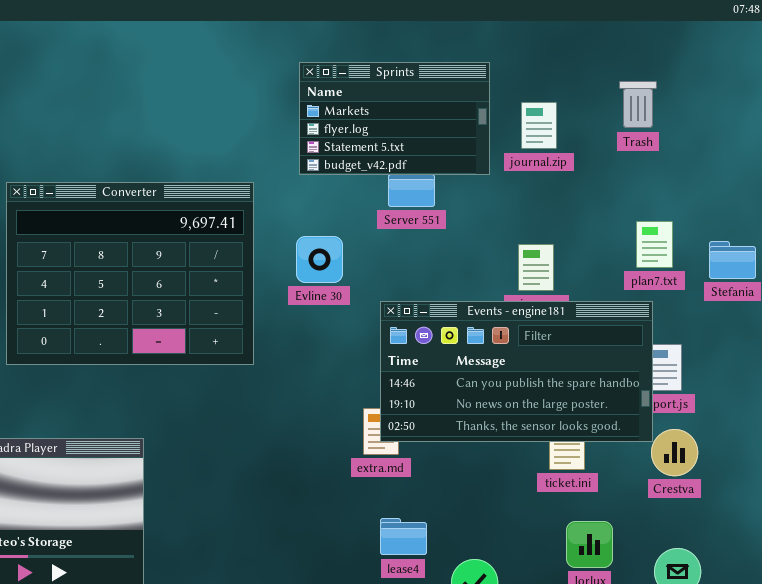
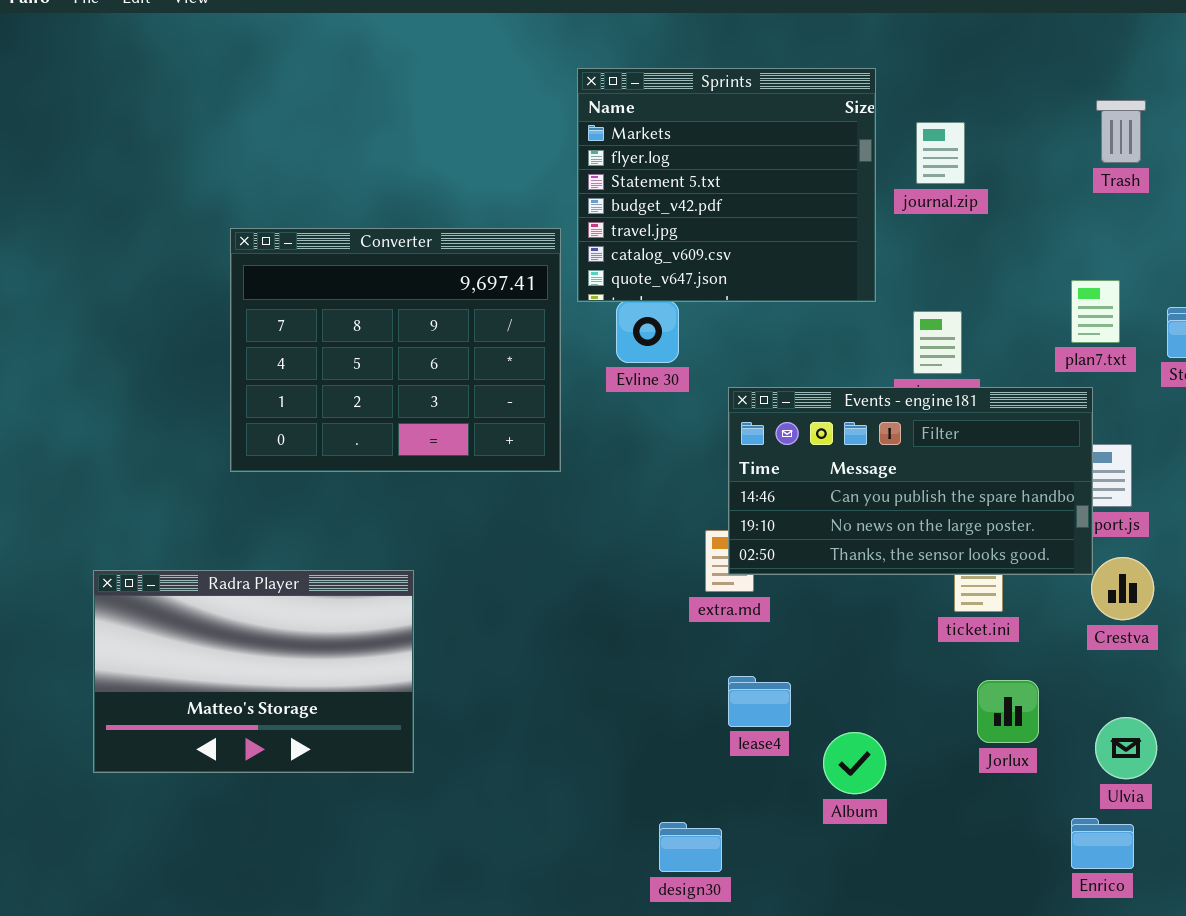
Sprints: [299,62,490,175] -> [577,68,876,302], resized
Trash: [619,81,657,128] -> [1096,100,1146,163], moved

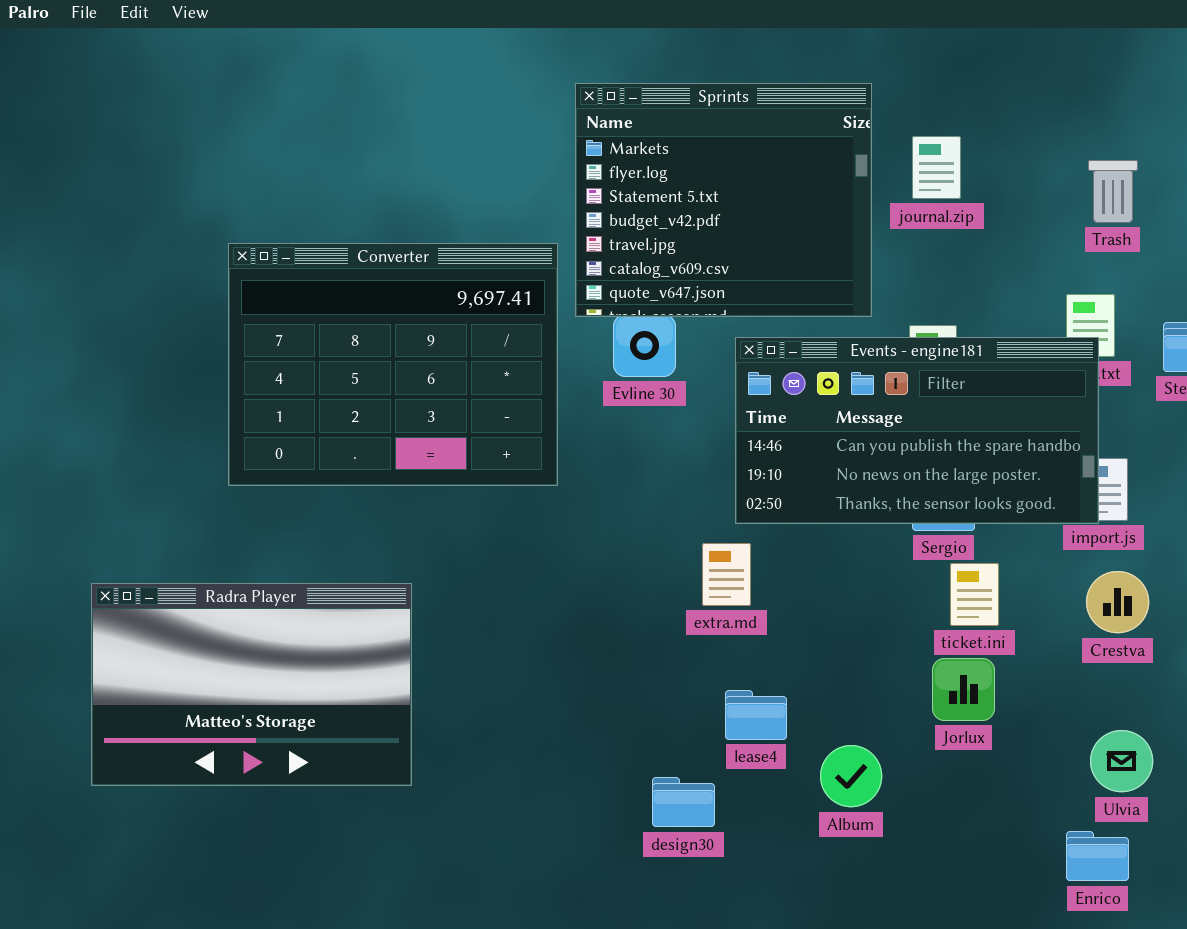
Trash: [1096,100,1146,163] -> [1088,160,1138,223], moved
Events - engine181: [728,387,1093,575] -> [735,337,1099,524], moved
Jorlux: [977,680,1039,743] -> [932,658,995,721], moved
design30: [659,822,722,872] -> [652,777,715,827], moved

